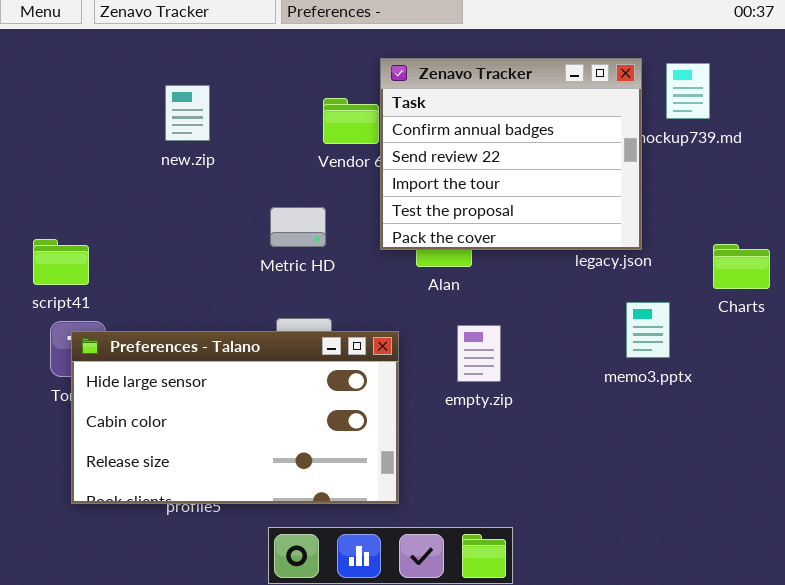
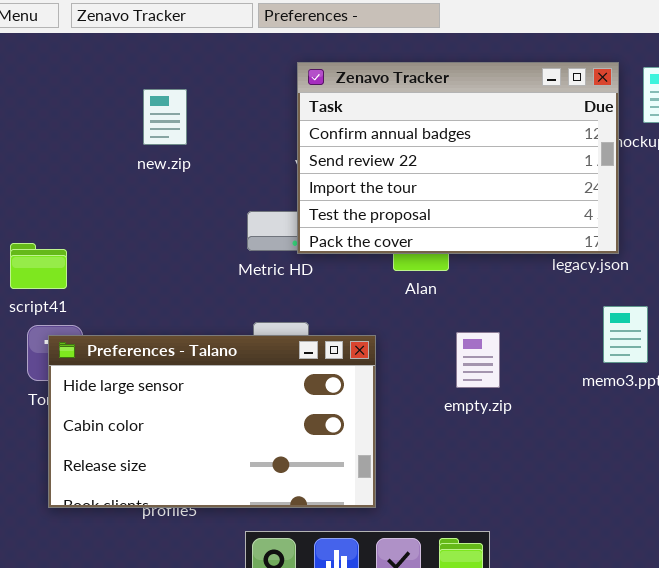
Zenavo Tracker: [380,58,642,250] -> [297,62,619,254], resized
empty.zip: [457,325,501,382] -> [456,332,500,388], moved

